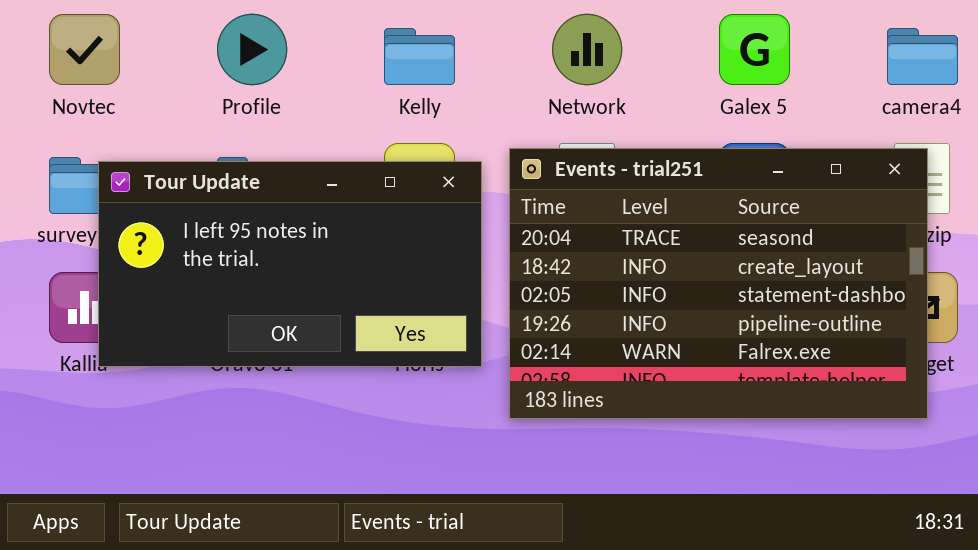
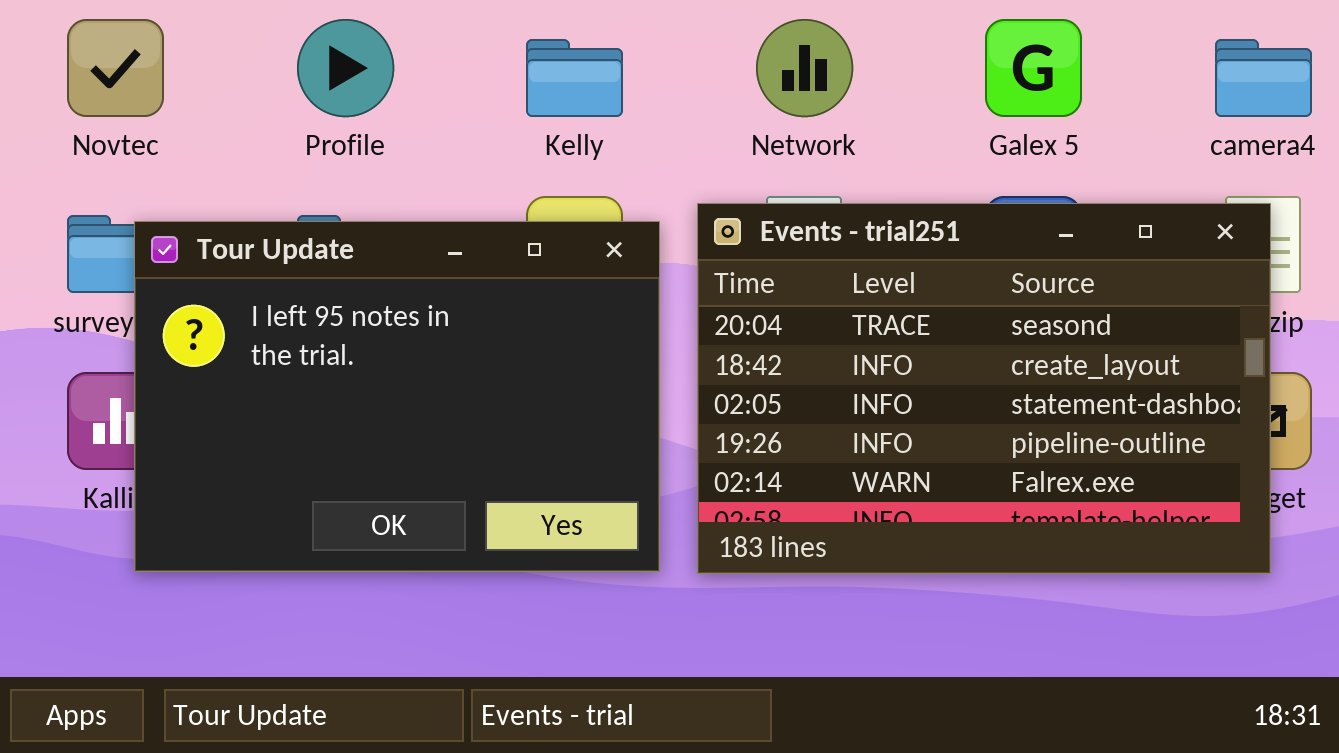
Tour Update: [98,161,482,367] -> [134,221,660,572], resized

